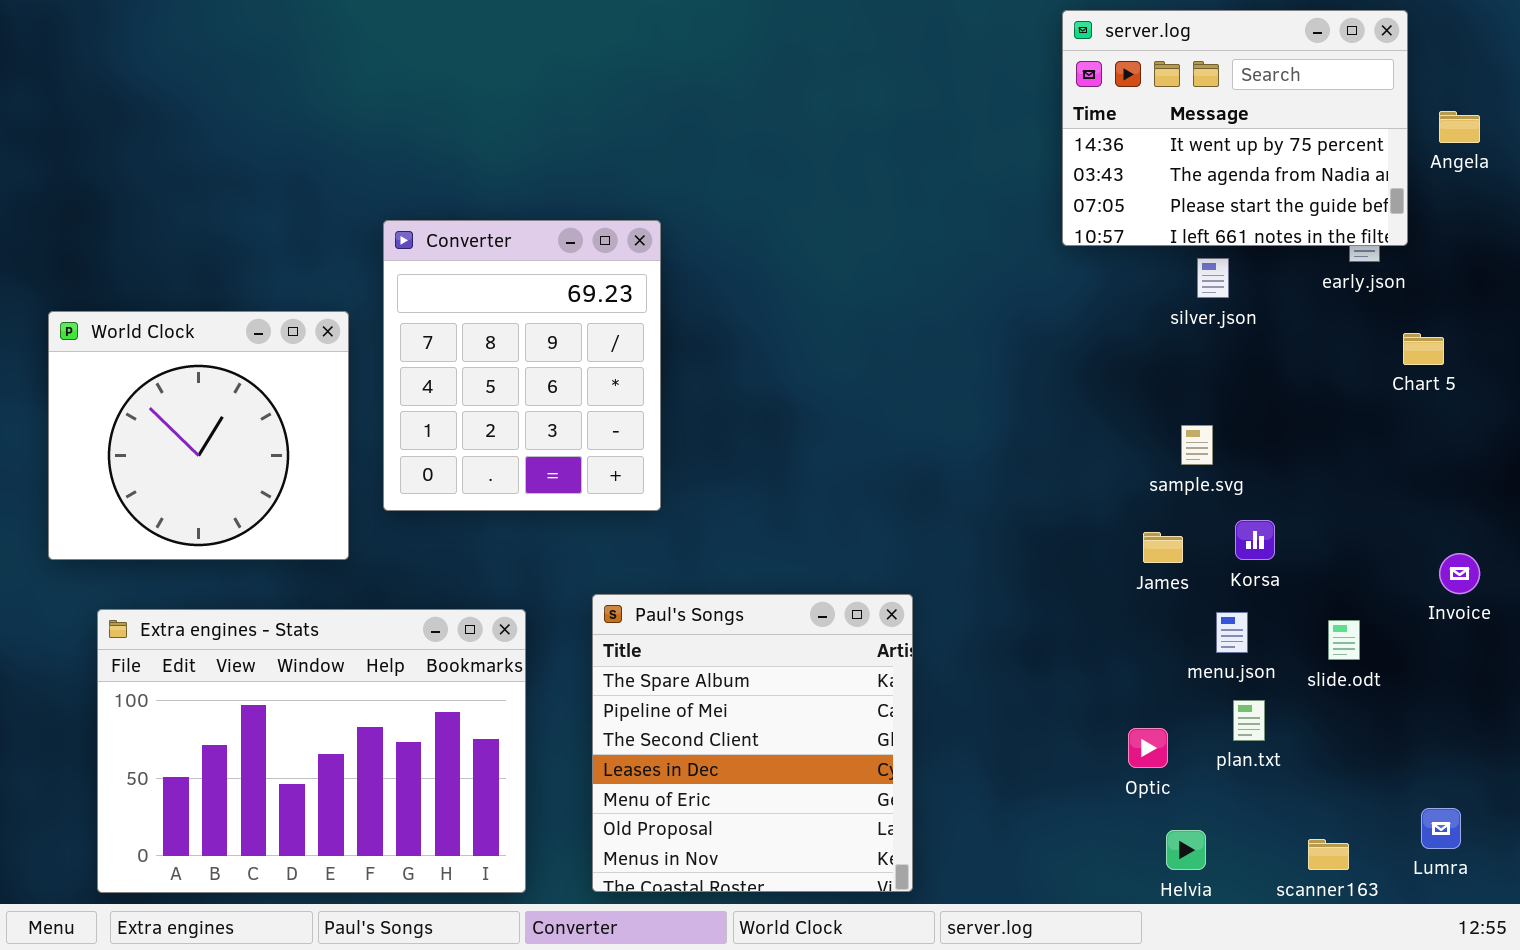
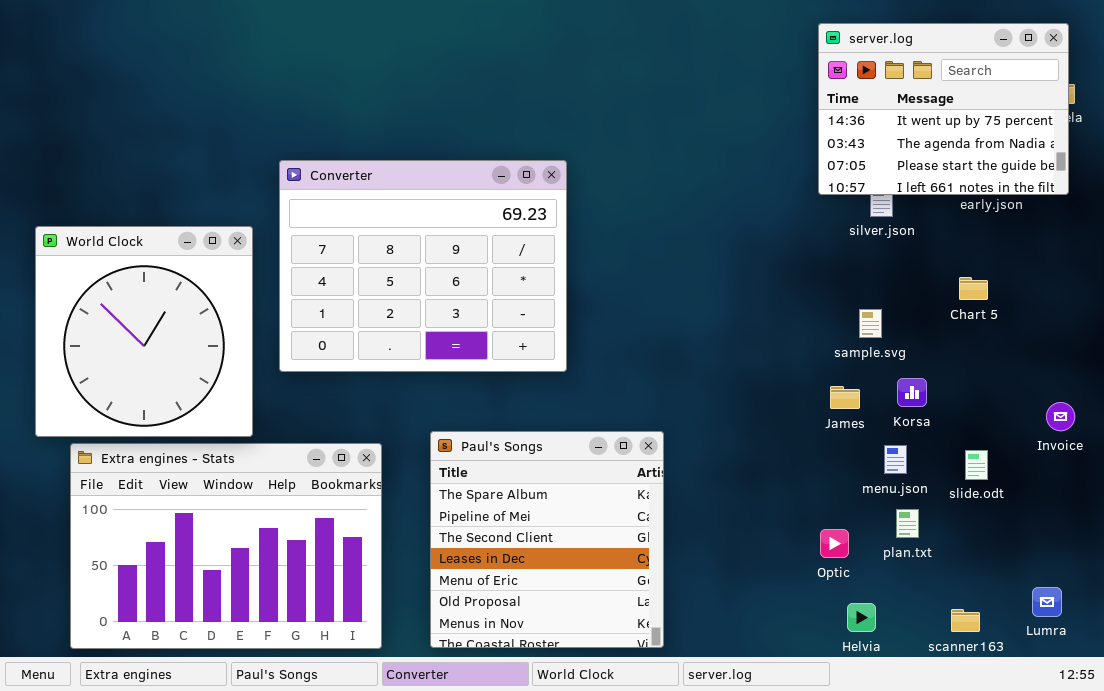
server.log: [1062,10,1408,246] -> [818,23,1069,195], moved
Converter: [383,220,661,511] -> [279,160,567,372], resized
World Clock: [48,311,349,560] -> [35,226,253,437], resized
Chart 5: [1403,333,1444,365] -> [959,277,988,300], moved

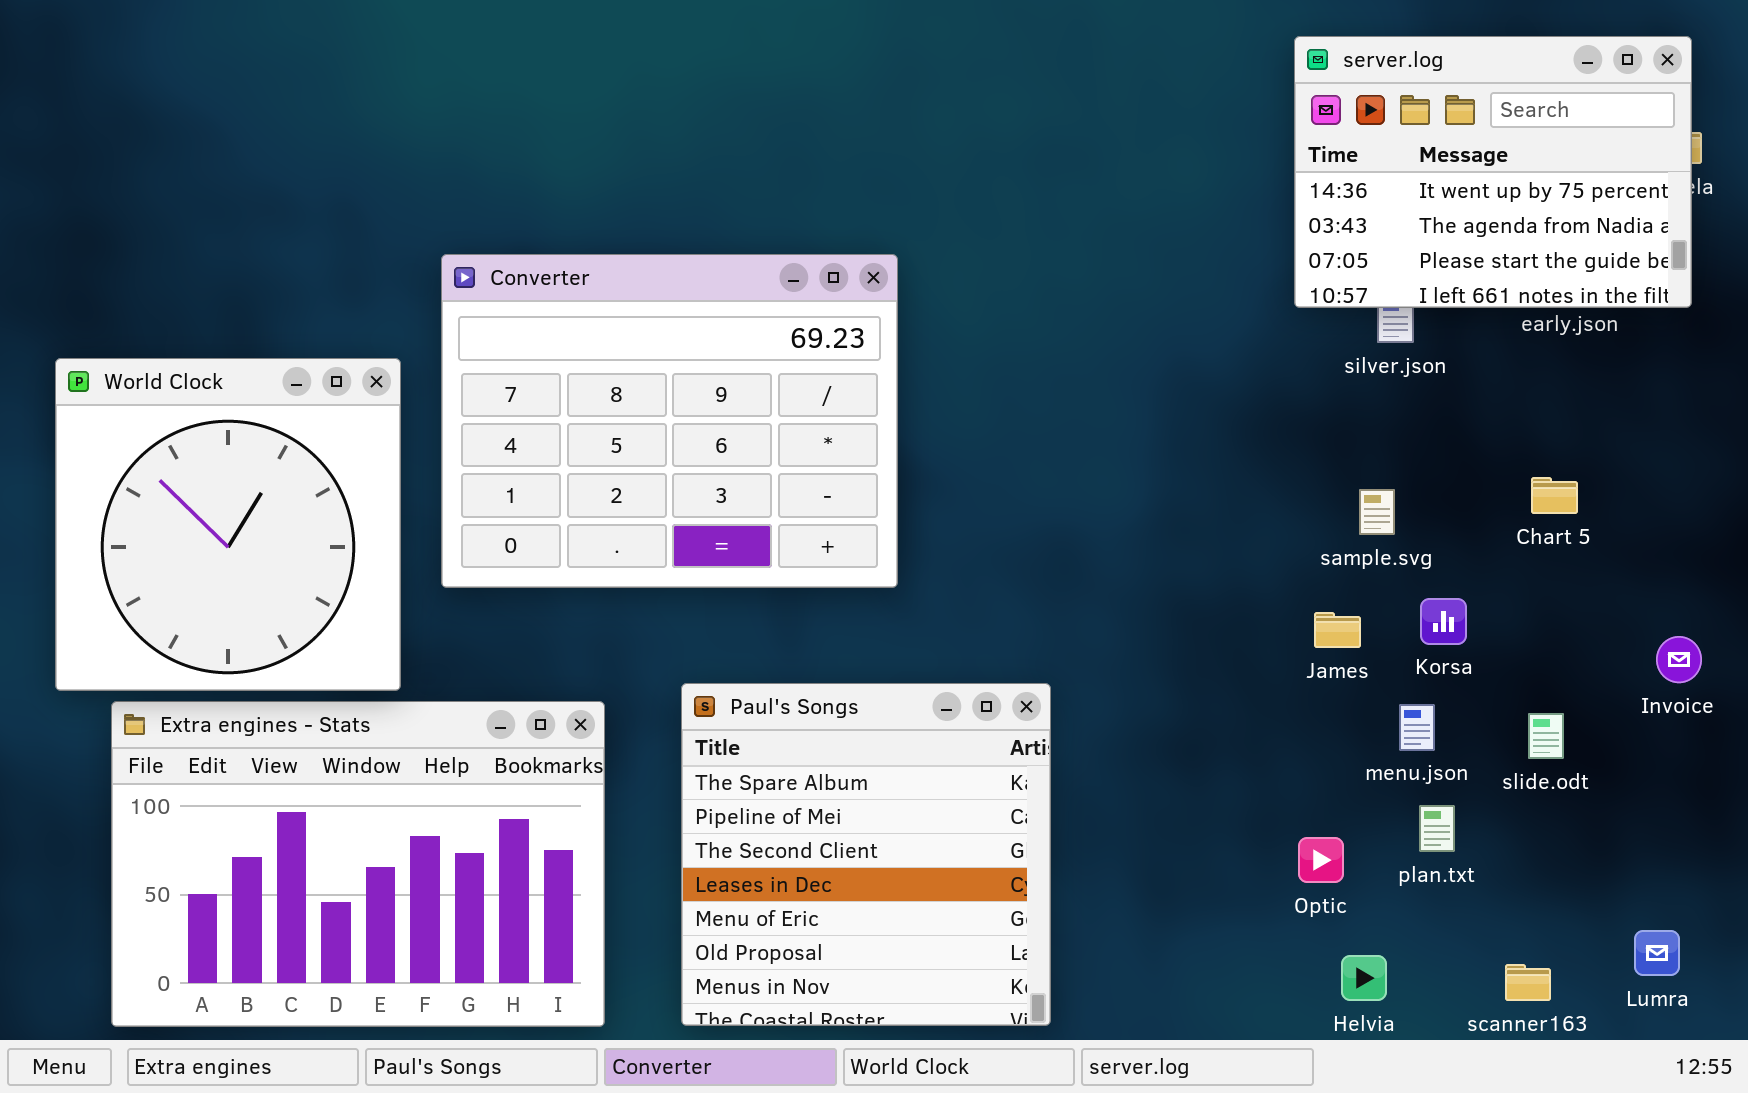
Chart 5: [959,277,988,300] -> [1531,477,1578,514], moved

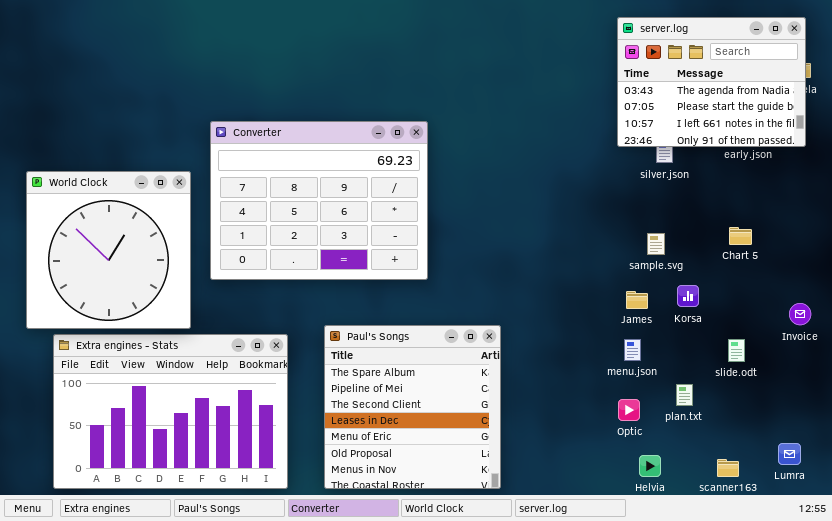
server.log: [1294,36,1692,308] -> [617,17,806,147], scrolled down 1 row
menu.json: [1399,704,1435,751] -> [624,339,641,361], moved

